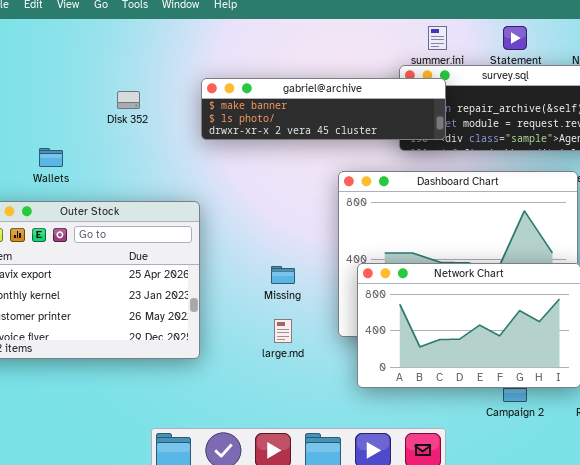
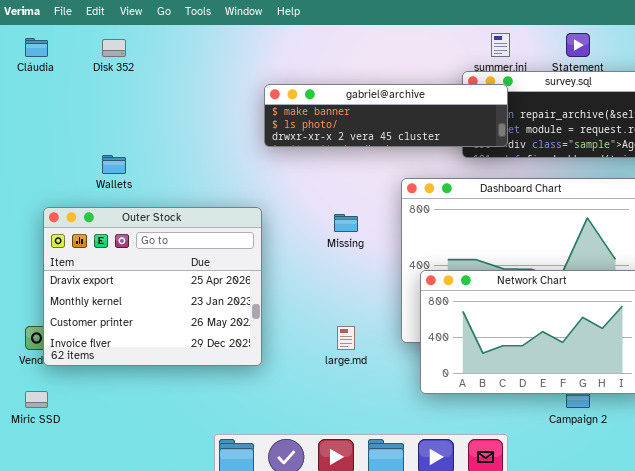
Disk 352: [117,91,140,109] -> [102,39,126,57], moved
Missing: [271,266,295,284] -> [334,214,358,232], moved

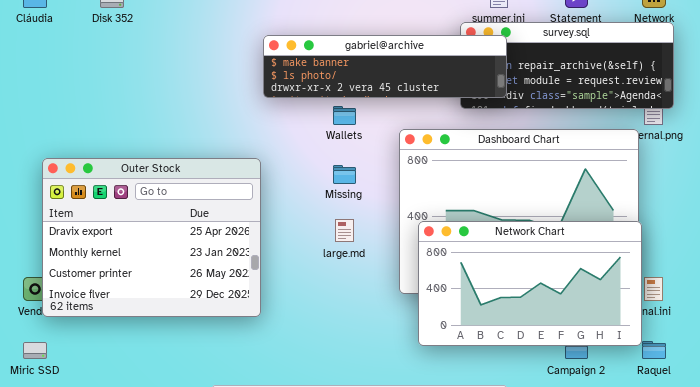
Wallets: [102,155,126,174] -> [333,106,356,125], moved
large.md: [337,326,355,350] -> [335,219,354,242], moved

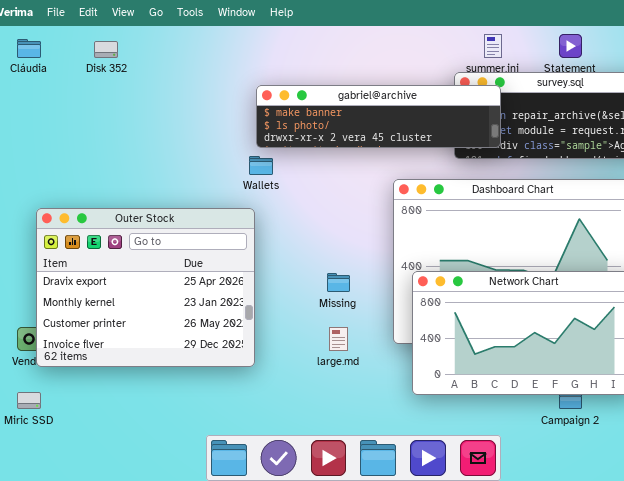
Wallets: [333,106,356,125] -> [249,156,273,175], moved
Missing: [333,165,356,184] -> [327,273,350,292], moved
large.md: [335,219,354,242] -> [329,327,348,351], moved

